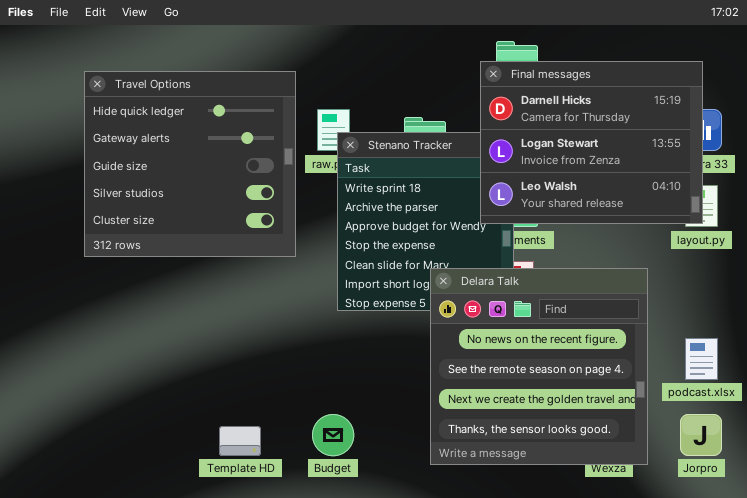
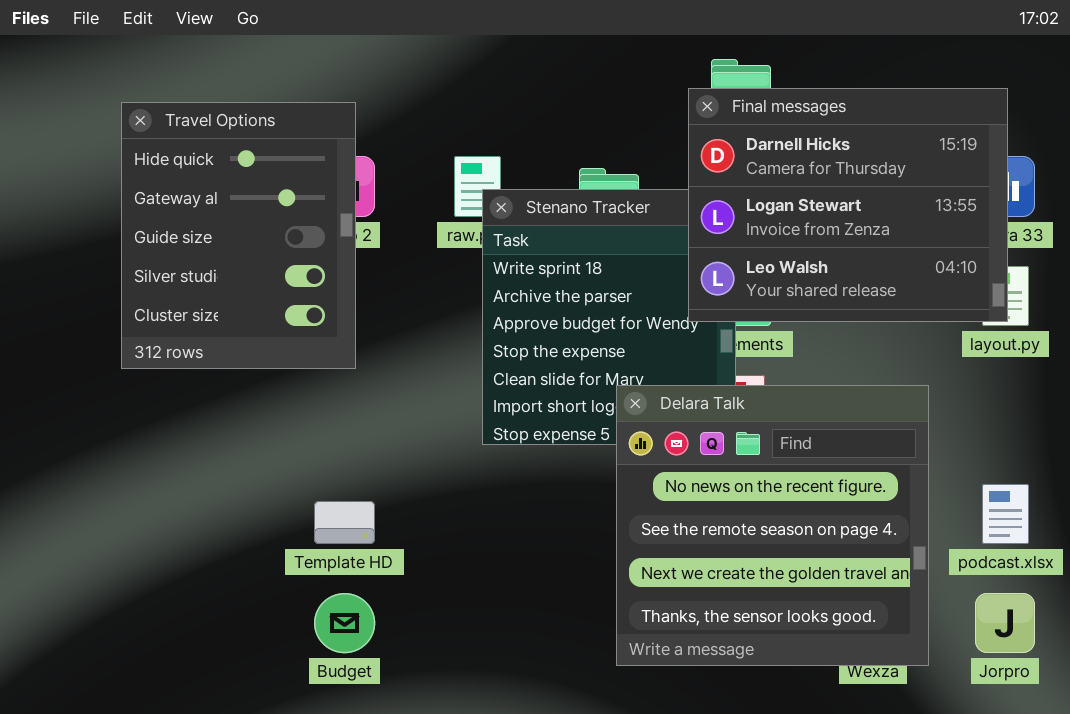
Travel Options: [84,71,296,257] -> [121,102,356,369], resized
Budget: [312,414,354,456] -> [314,593,375,653], moved
Template HD: [219,426,261,456] -> [314,501,375,544], moved

